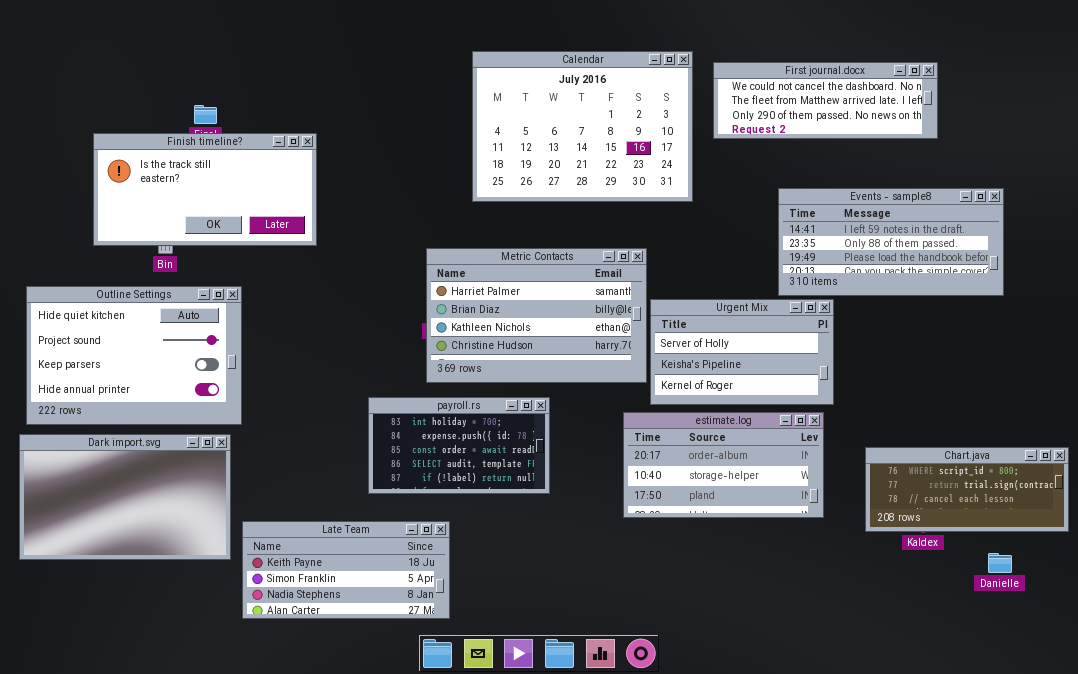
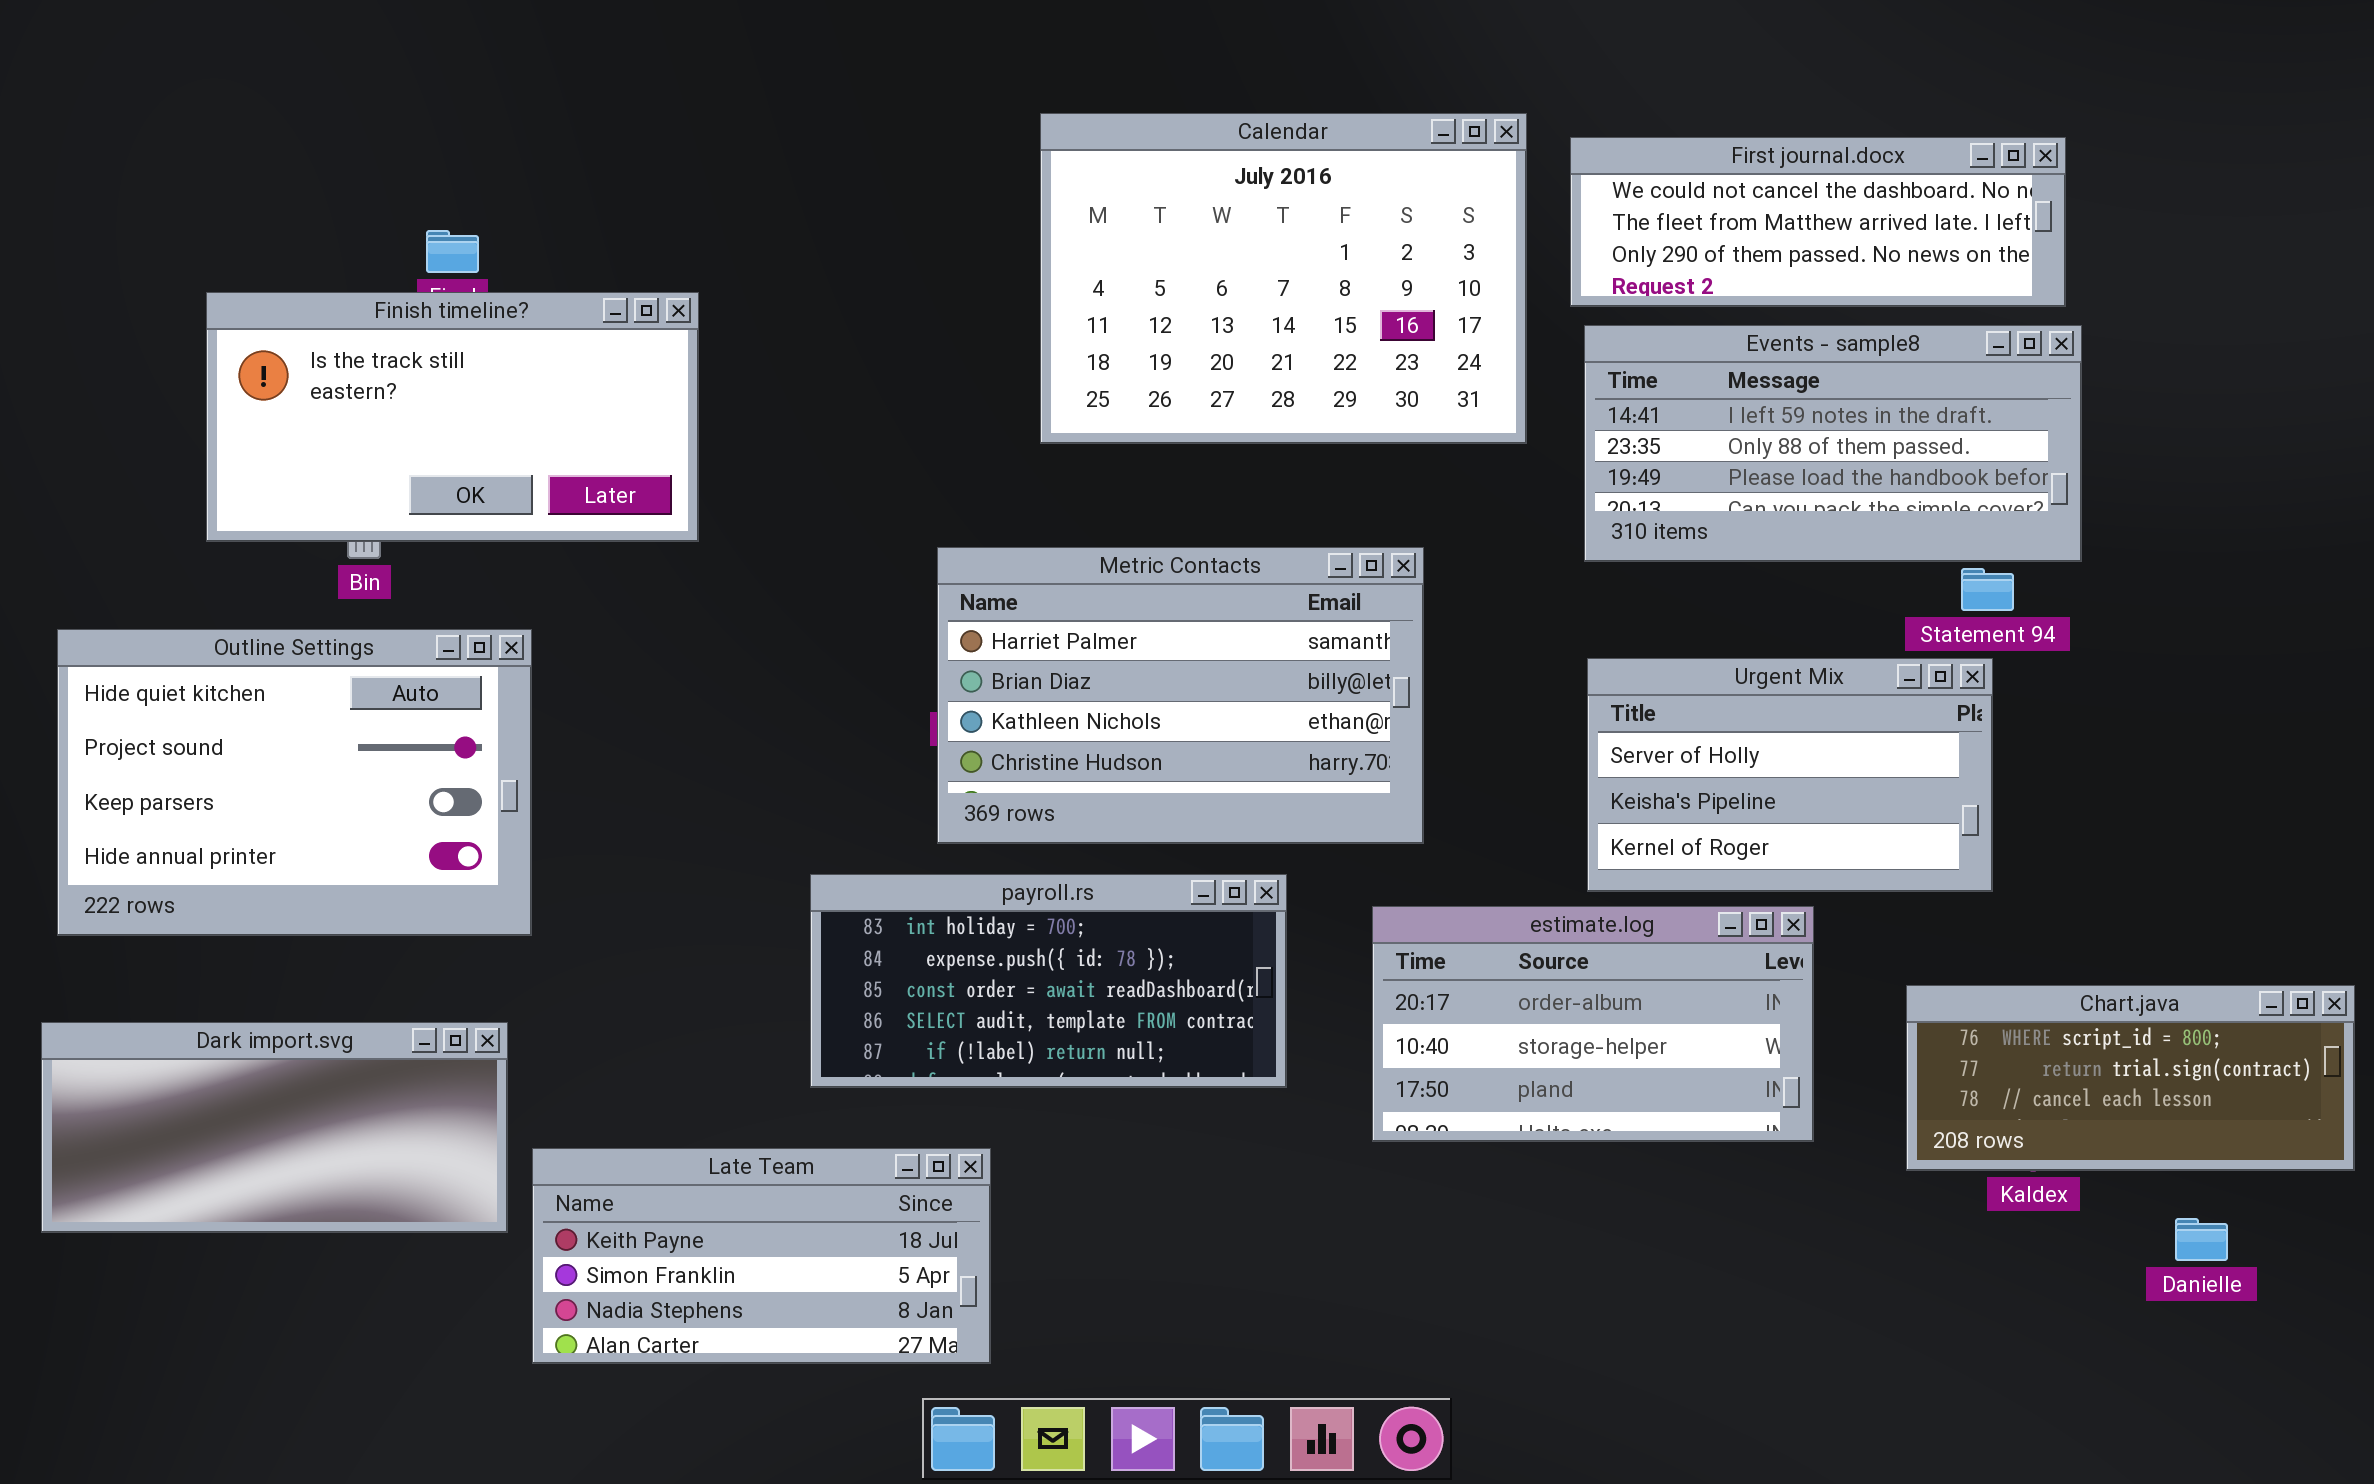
Events - sample8: [778,188,1004,296] -> [1584,325,2082,562], moved
Urgent Mix: [650,299,834,405] -> [1587,658,1993,892], moved
payroll.rs: [368,397,550,494] -> [810,874,1287,1088], resized
Dark import.svg: [19,434,231,560] -> [41,1022,508,1233], resized

